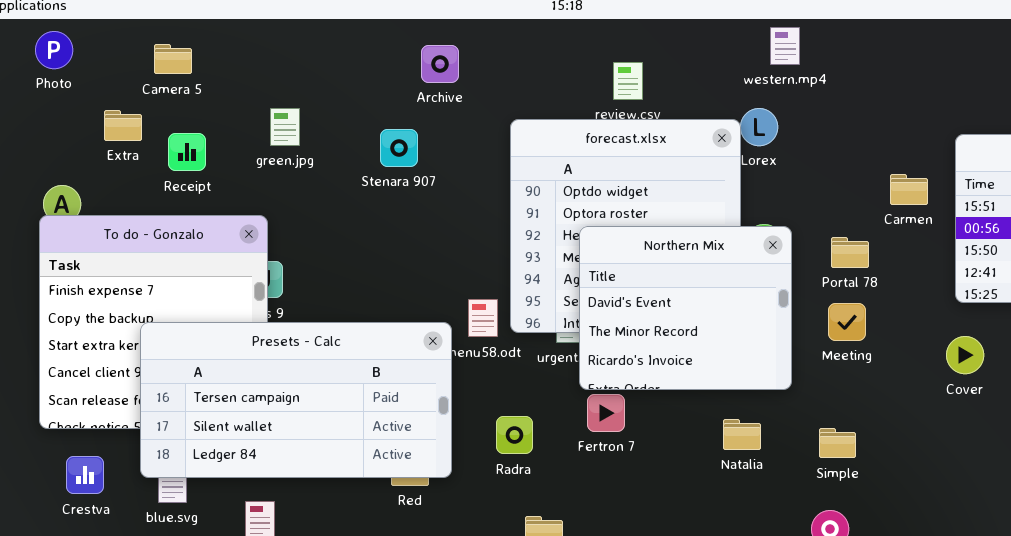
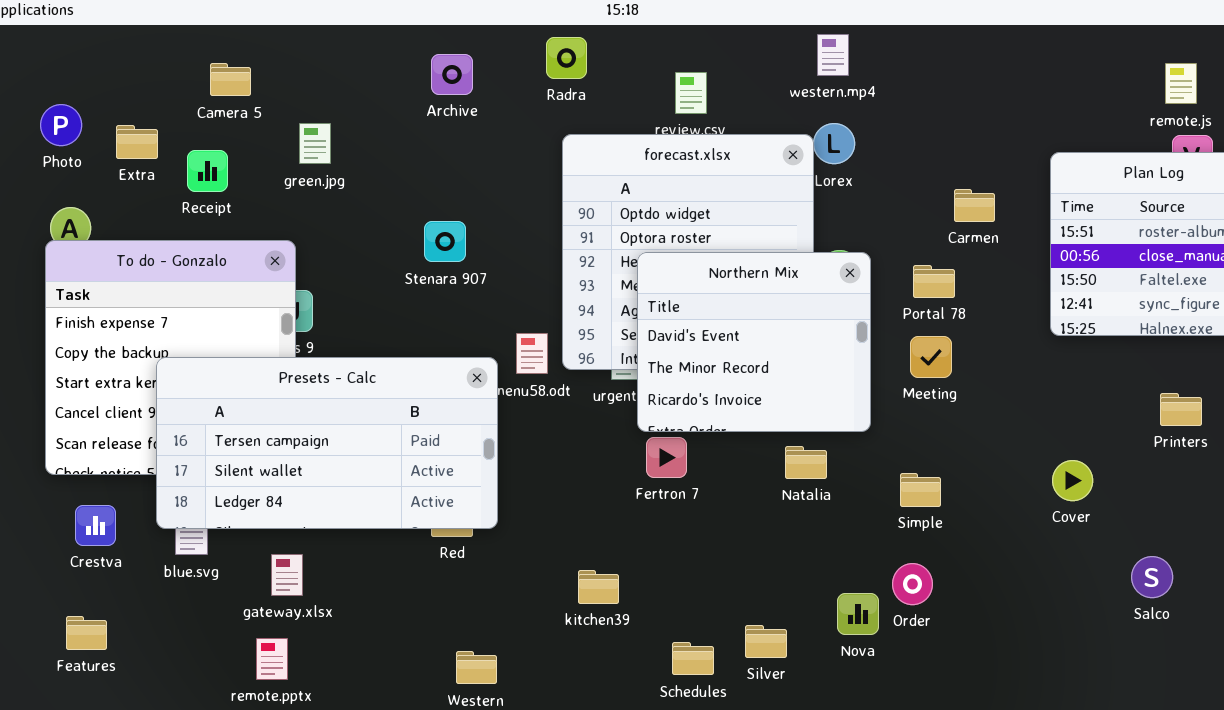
western.mp4: [770,27,800,65] -> [817,34,849,76], moved
Photo: [35,31,73,69] -> [40,104,82,146], moved
Camera 5: [154,44,192,74] -> [210,63,251,96], moved
Archive: [421,45,459,83] -> [431,54,473,95], moved
Stenara 907: [380,129,418,167] -> [424,221,466,262], moved
Carmen: [890,174,928,205] -> [954,189,995,222], moved
Cover: [946,336,984,374] -> [1052,460,1093,501], moved
Radra: [496,416,533,454] -> [546,37,587,79], moved
Natalia: [723,419,761,450] -> [785,446,827,479], moved

